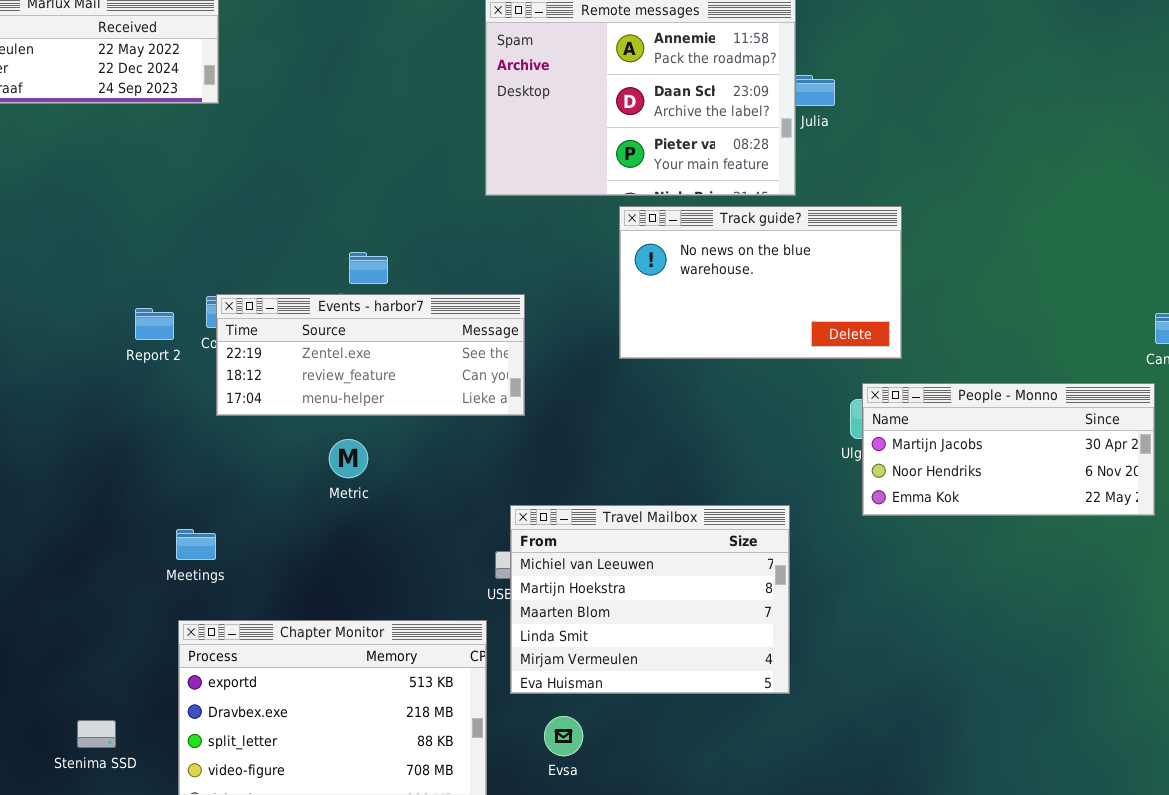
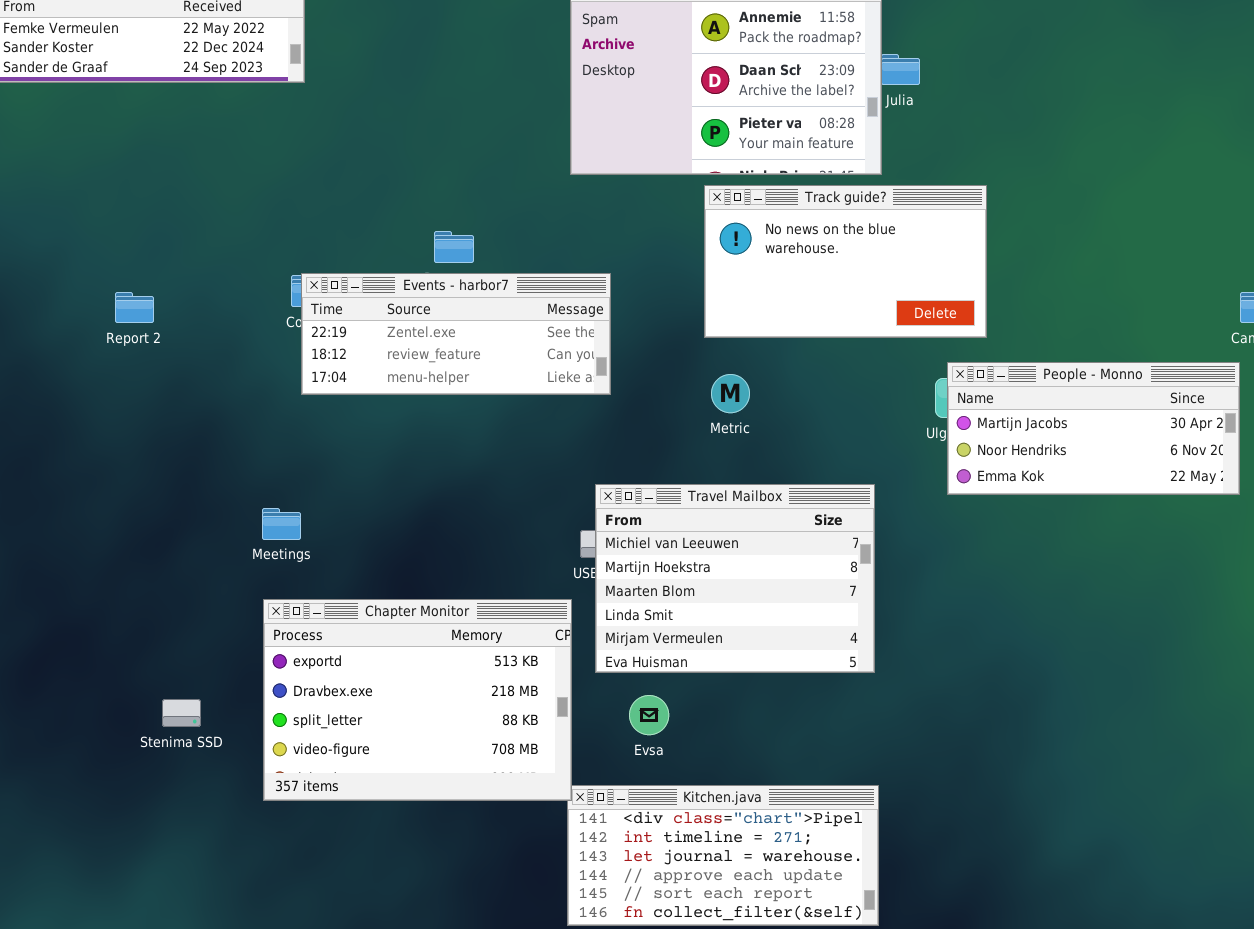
Report 2: [135,308,174,340] -> [115,292,154,323], moved
Metric: [329,439,368,478] -> [711,374,750,413], moved

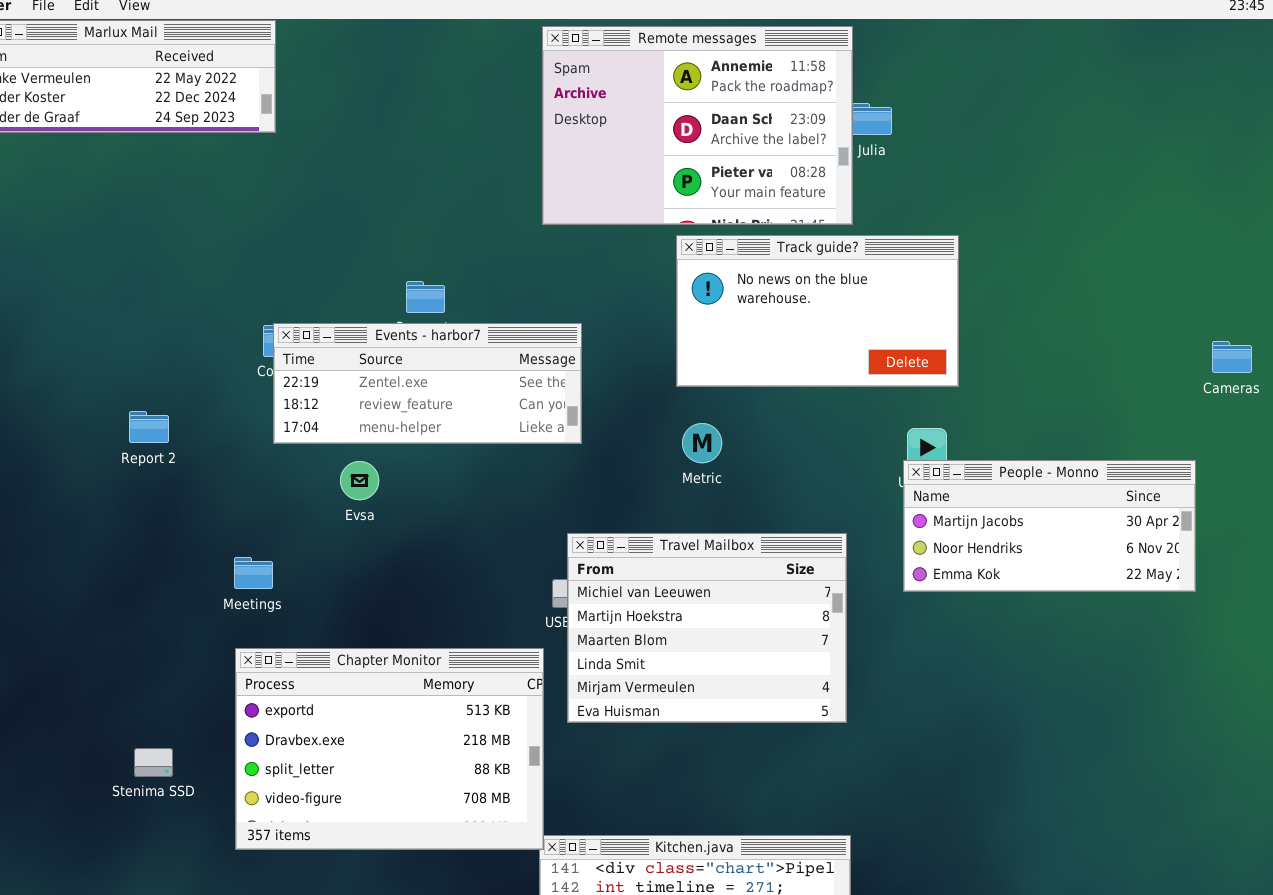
Report 2: [115,292,154,323] -> [129,411,169,443], moved
People - Monno: [947,362,1240,495] -> [903,460,1196,592], moved
Evsa: [629,695,669,735] -> [340,461,379,500], moved

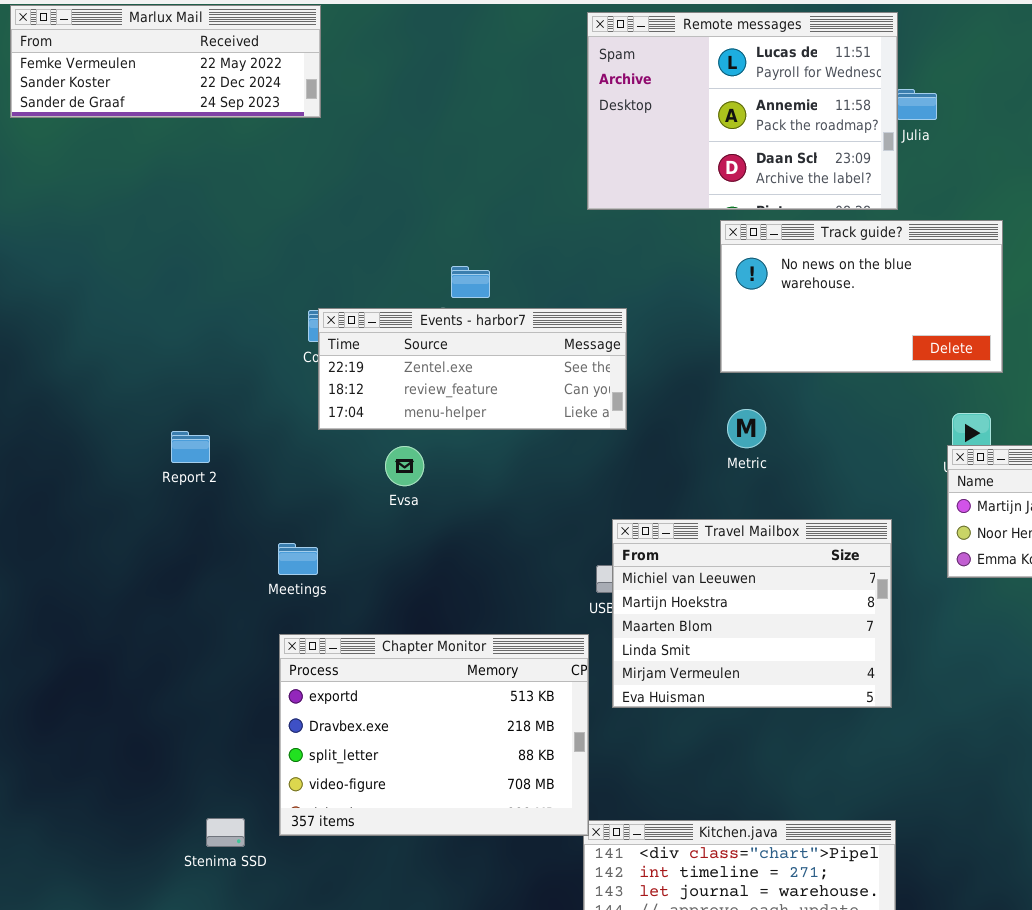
Remote messages: [542,26,853,225] -> [587,12,898,210], scrolled up 1 row
Report 2: [129,411,169,443] -> [171,431,210,463], moved
Stenima SSD: [134,748,173,777] -> [206,818,245,847], moved

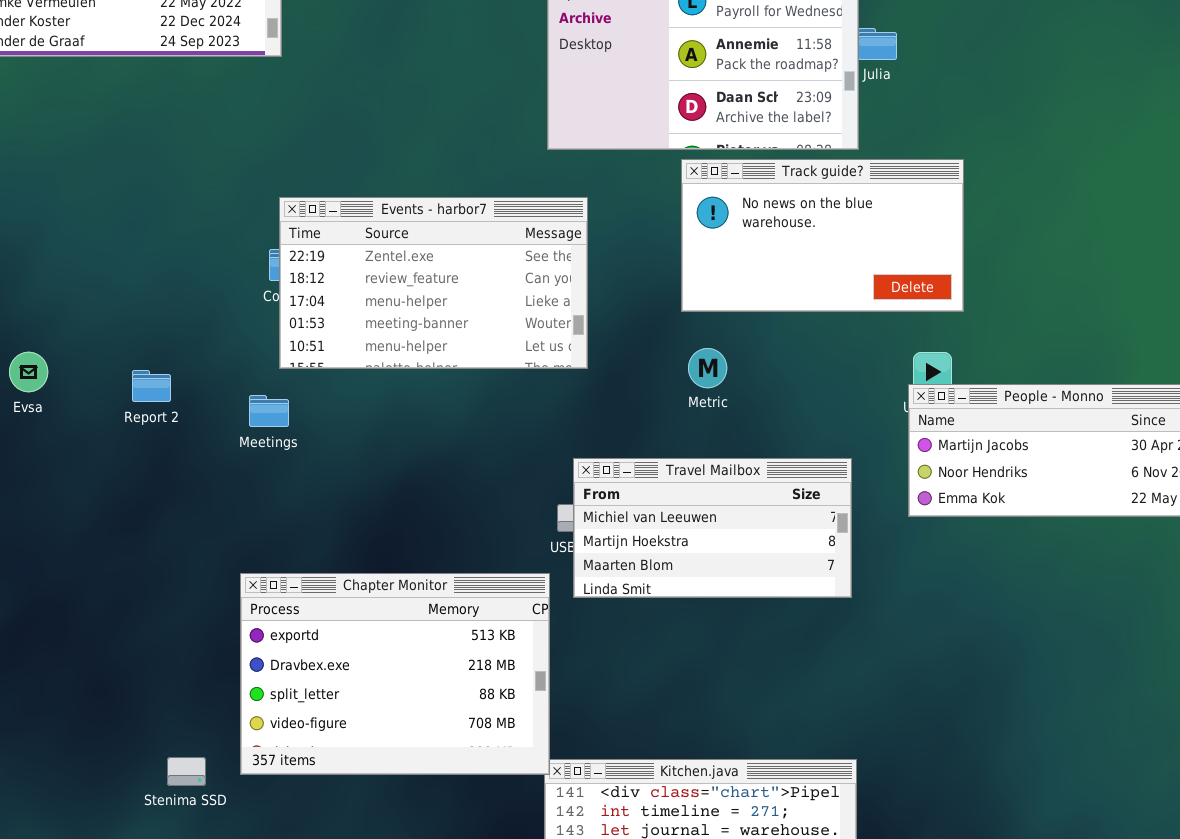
Events - harbor7: [318,308,627,430] -> [279,197,588,369], resized
Evsa: [385,446,424,486] -> [9,352,48,392], moved
Travel Mailbox: [612,519,892,708] -> [573,458,852,598], resized
Meetings: [278,543,318,575] -> [249,395,289,427], moved

